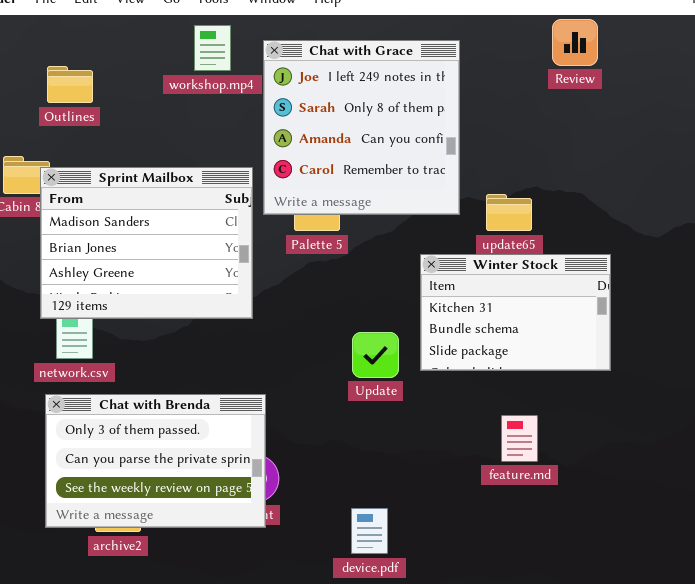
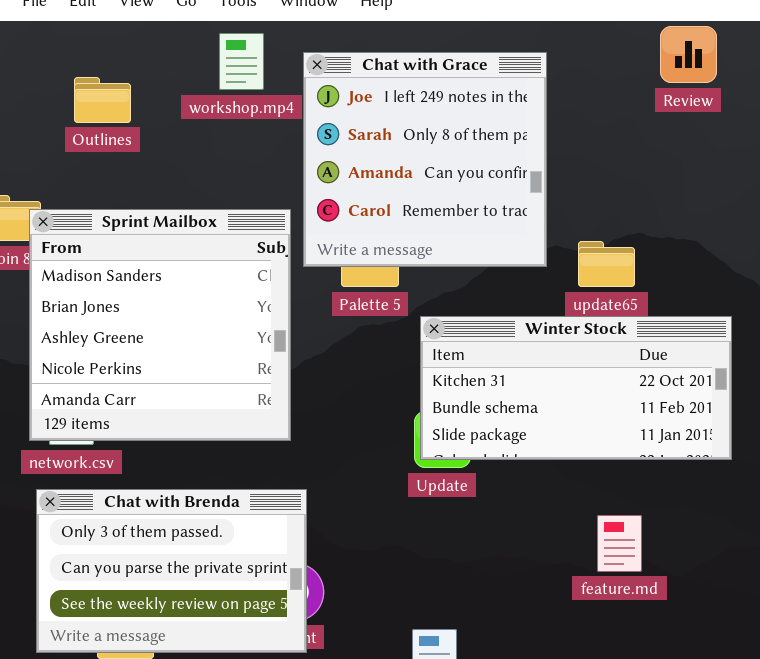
Outlines: [47,66,93,103] -> [74,77,131,123], moved
Sprint Mailbox: [40,167,253,319] -> [29,209,291,441], resized
Winter Stock: [420,254,611,371] -> [420,316,732,460], resized

